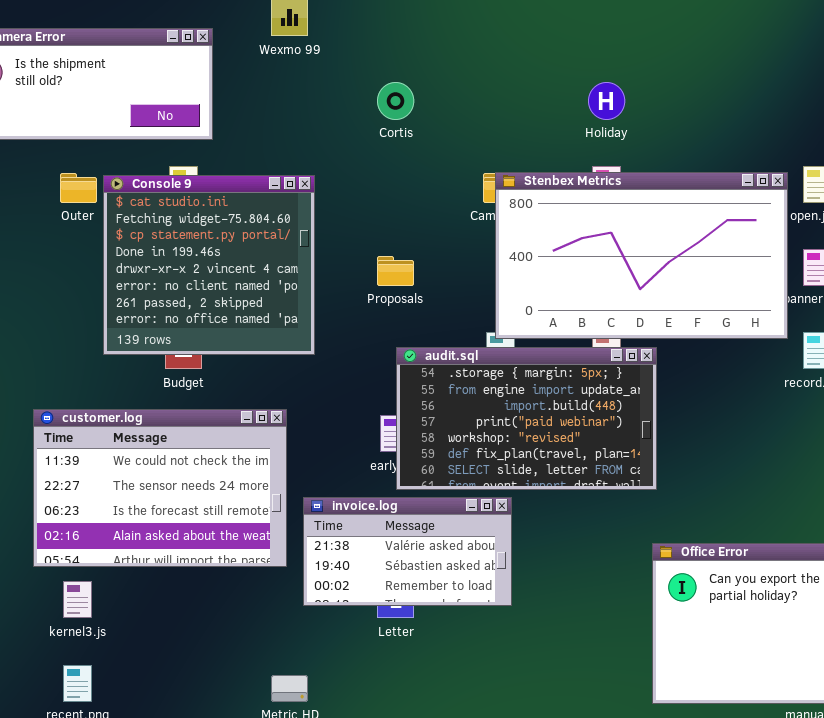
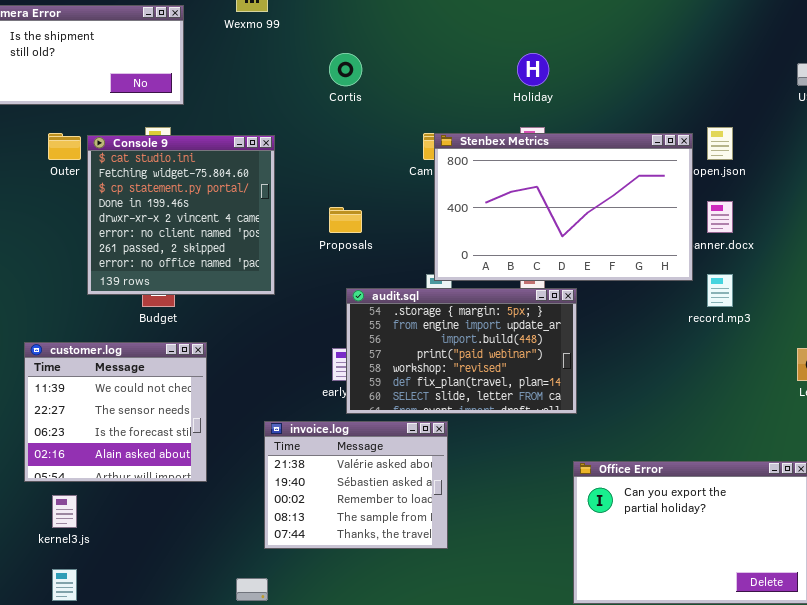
customer.log: [33,409,287,567] -> [24,342,207,482], resized
invoice.log: [303,497,512,606] -> [264,421,448,549], resized

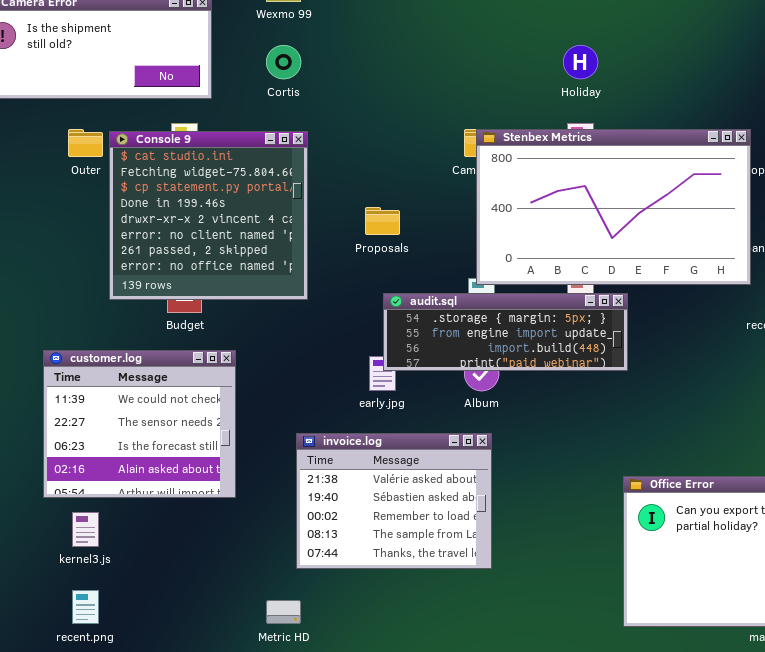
Cortis: [329,53,362,86] -> [266,45,301,79], moved
audit.sql: [346,288,577,414] -> [383,293,628,371], resized

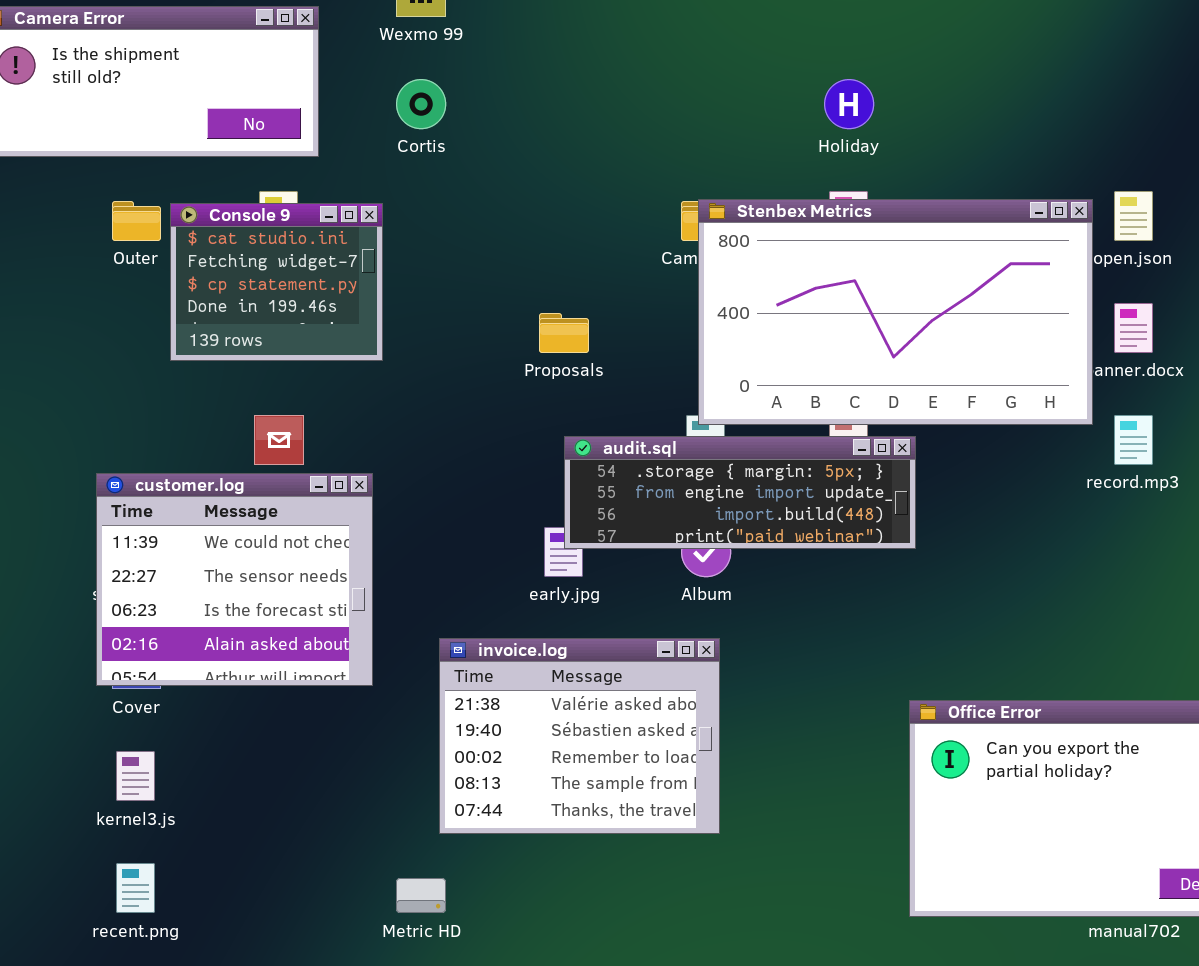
Console 9: [109,131,308,300] -> [170,203,383,361], resized
customer.log: [43,350,236,498] -> [96,473,373,686], moved

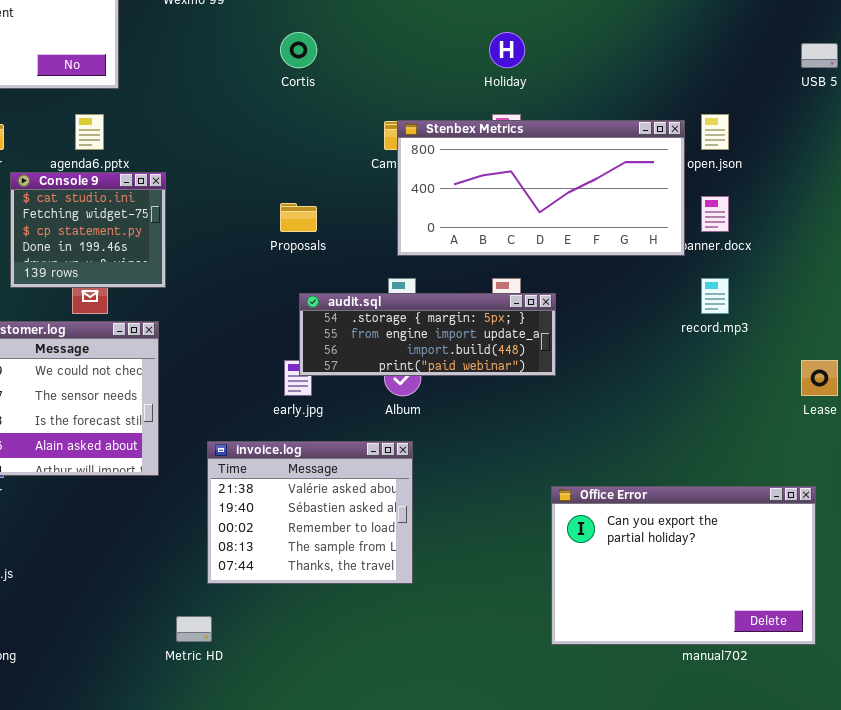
Cortis: [396,79,446,129] -> [280,32,317,68], moved
Stenbex Metrics: [698,199,1093,425] -> [397,120,685,256], resized
Console 9: [170,203,383,361] -> [10,172,166,288], moved

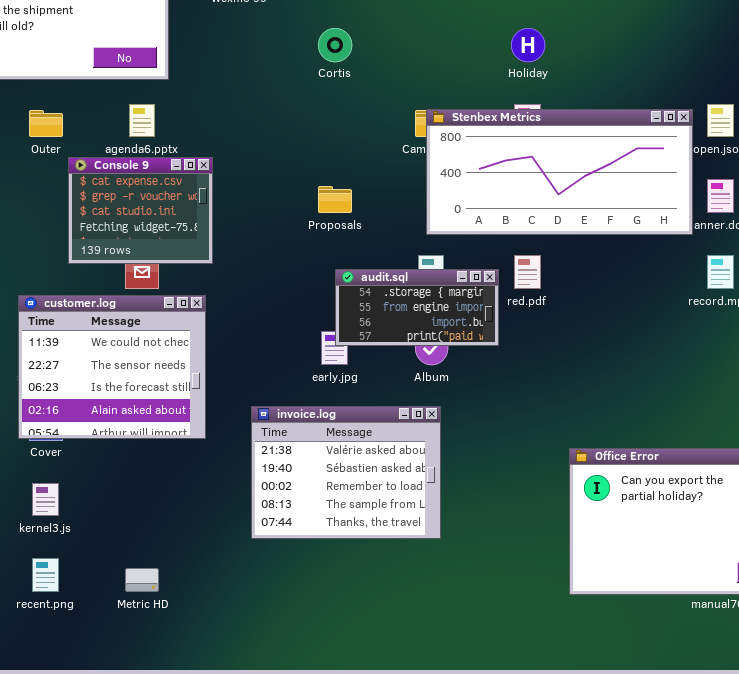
Console 9: [10,172,166,288] -> [68,157,213,264], scrolled up 2 rows
audit.sql: [299,293,556,376] -> [335,269,499,346], resized
Metric HD: [176,616,212,642] -> [125,568,159,592], moved

